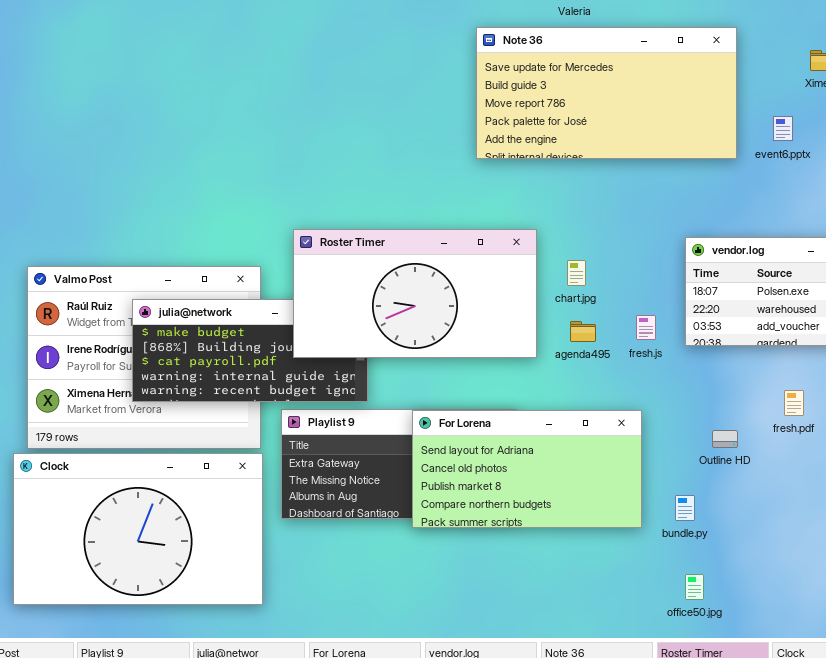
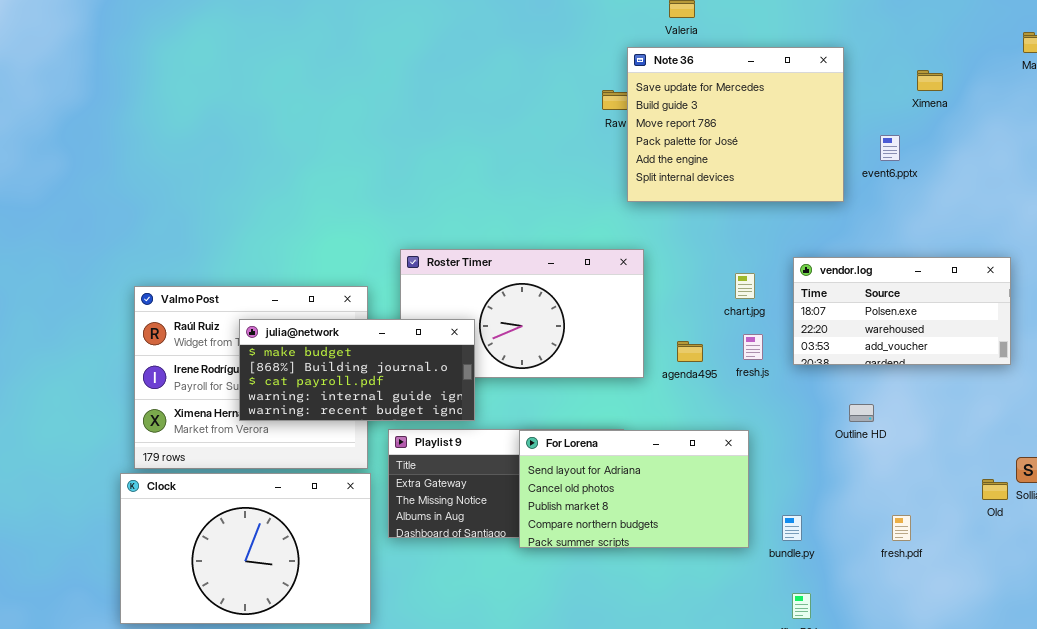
Note 36: [476,27,737,159] -> [627,47,844,202], resized
chart.jpg: [567,260,586,286] -> [735,273,755,299], moved
julia@network: [132,299,368,402] -> [239,319,475,421], raised
fresh.pdf: [784,390,804,416] -> [892,515,911,541], moved
Outline HD: [712,430,738,448] -> [849,404,874,422], moved

